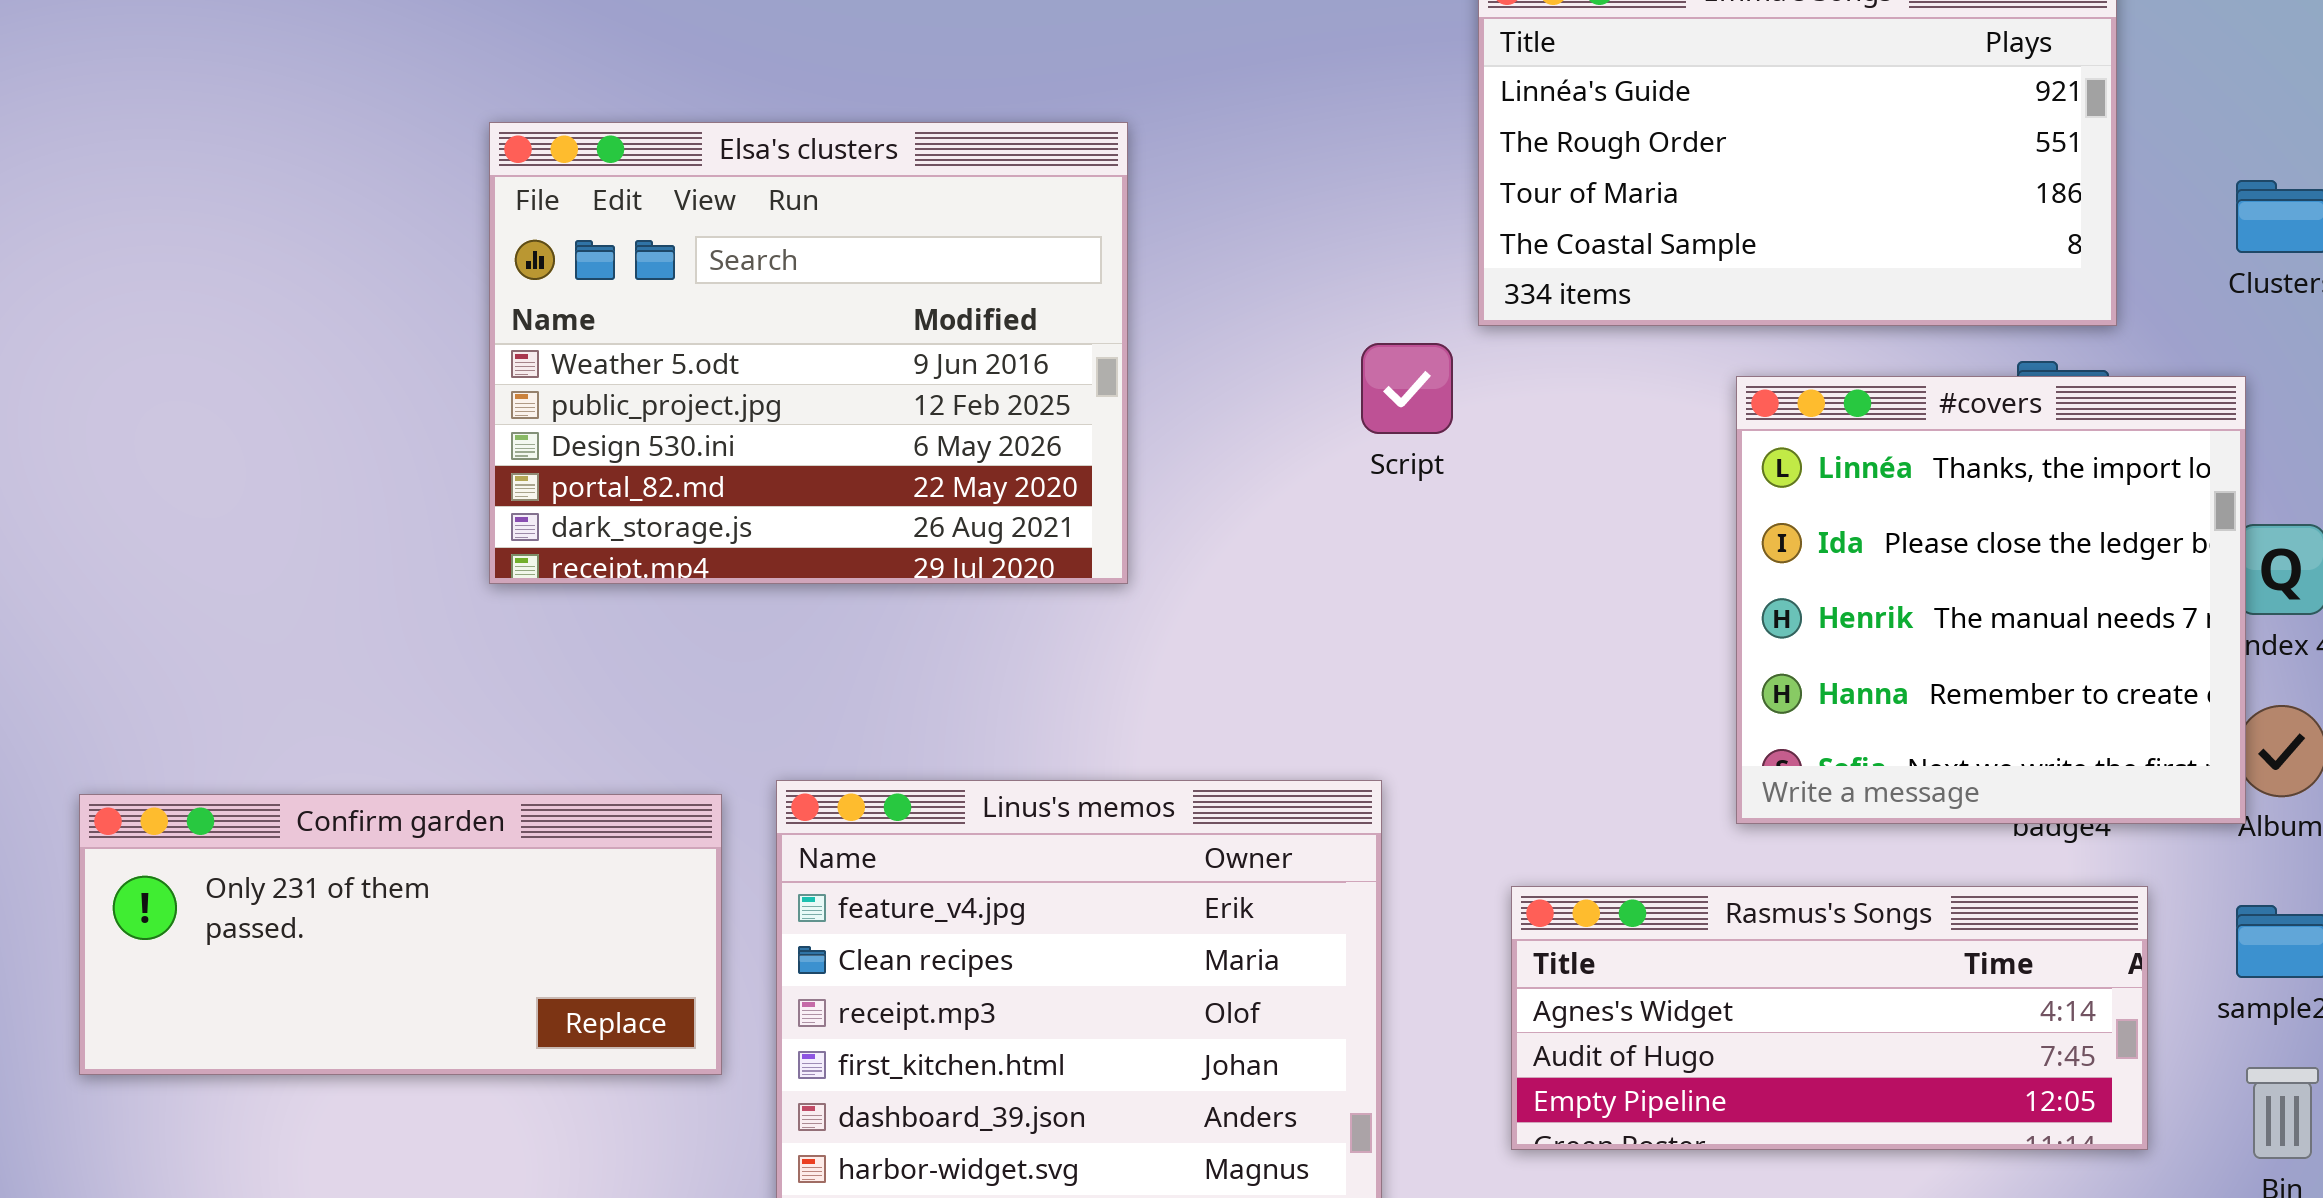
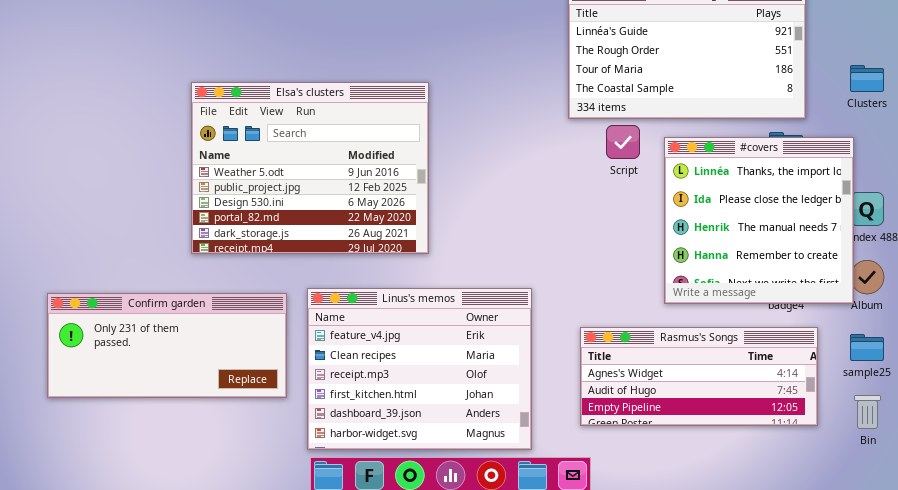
Elsa's clusters: [489,122,1128,584] -> [191,82,429,254], moved
Script: [1361,343,1453,434] -> [606,125,640,159], moved

